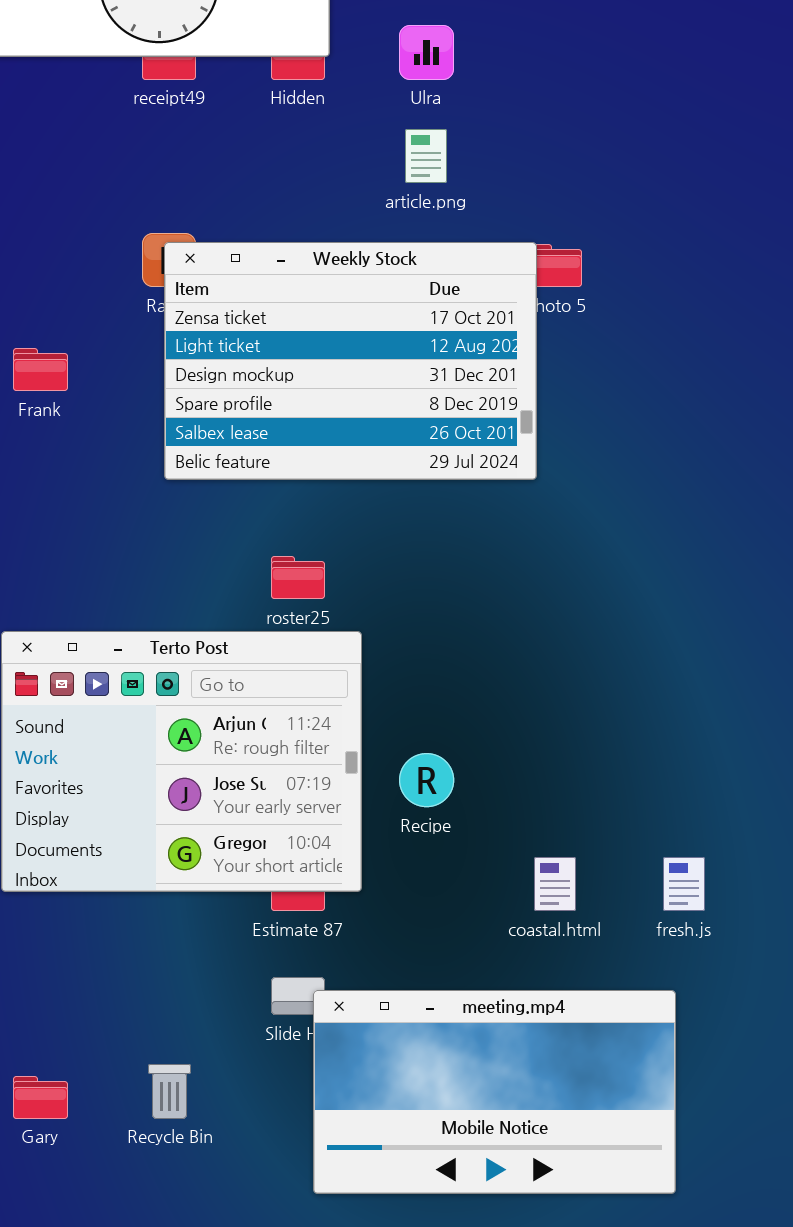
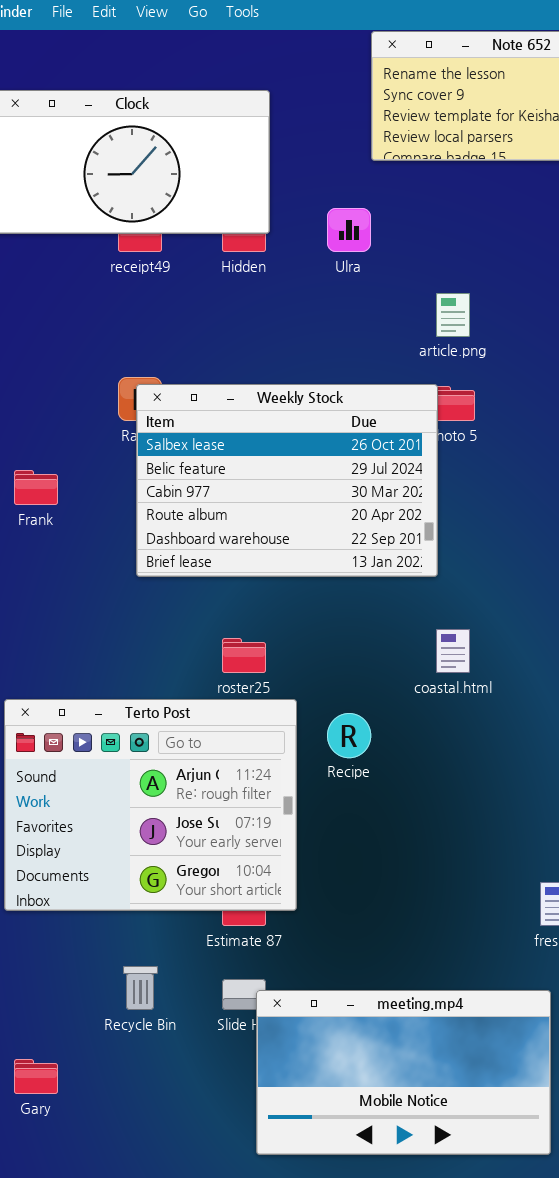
article.png: [405,129,447,183] -> [436,293,470,337], moved
Weekly Stock: [164,242,537,480] -> [136,384,438,577], scrolled down 4 rows
Recipe: [399,753,454,807] -> [327,713,371,758], moved
coastal.html: [534,857,576,911] -> [436,629,470,673], moved
Recycle Bin: [148,1064,191,1119] -> [123,966,158,1010], moved

